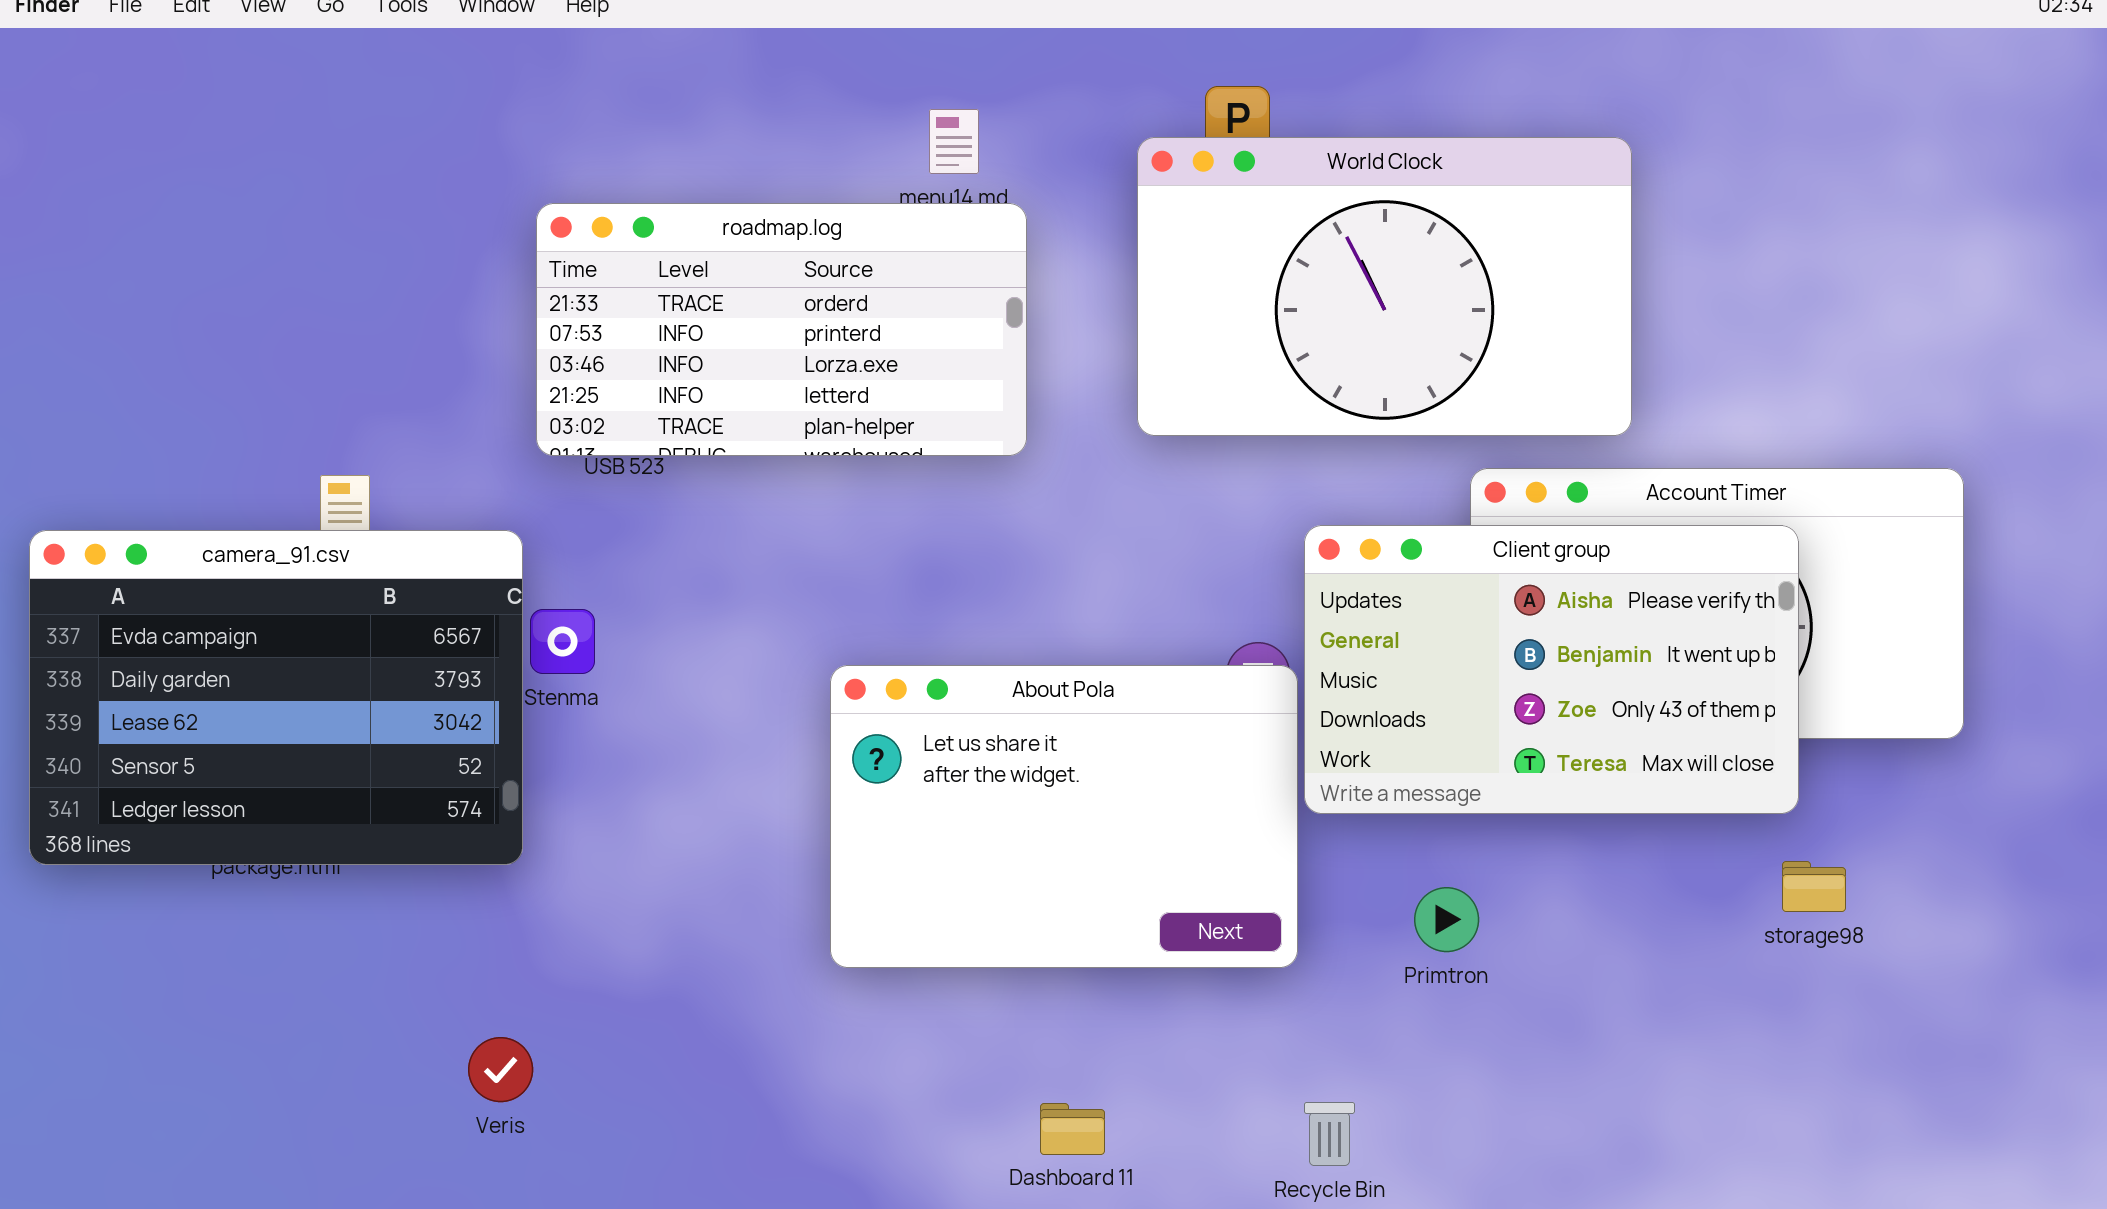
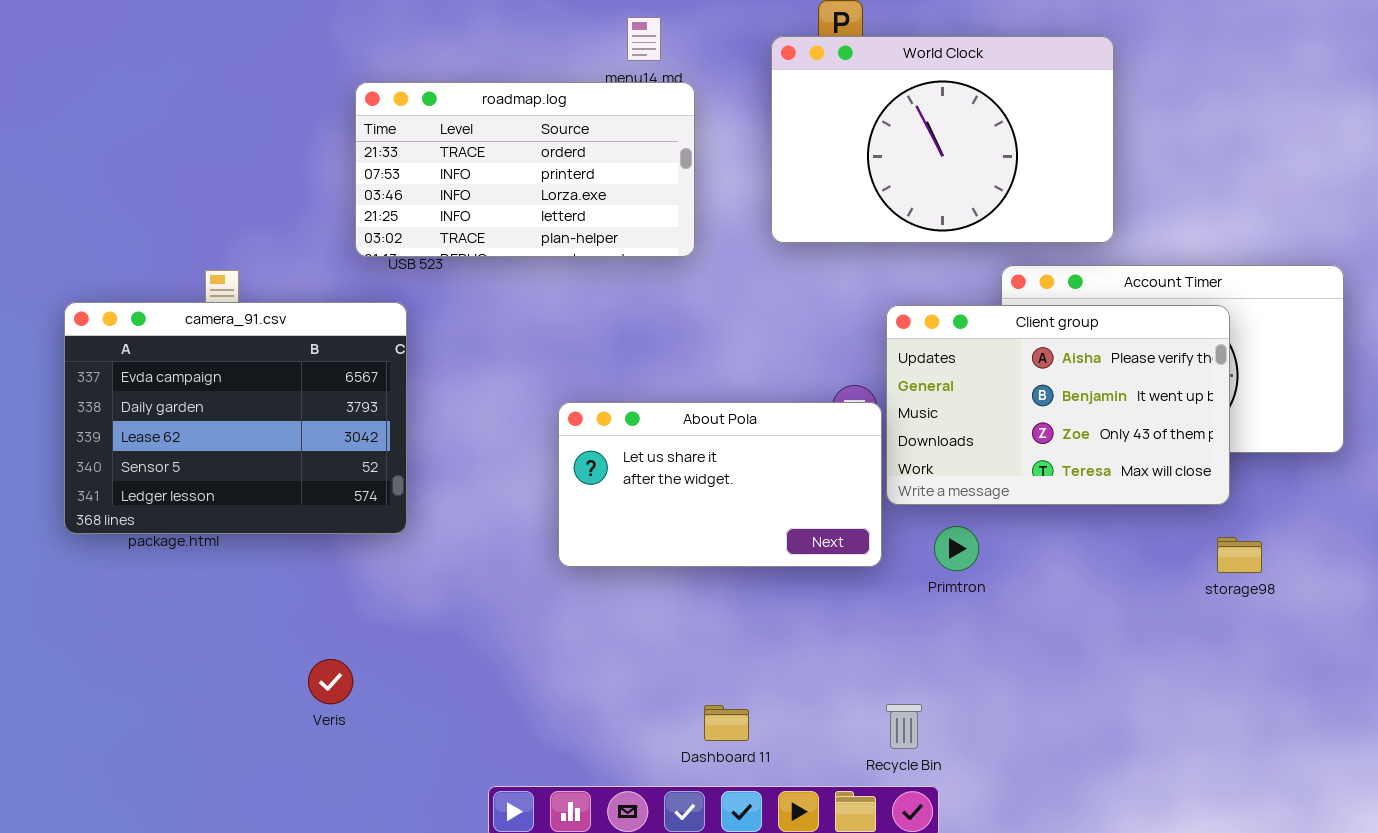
camera_91.csv: [29,530,523,865] -> [64,302,407,534], moved
About Pola: [830,665,1298,968] -> [558,402,882,567], resized
Primtron: [1414,887,1479,952] -> [934,526,979,571], moved

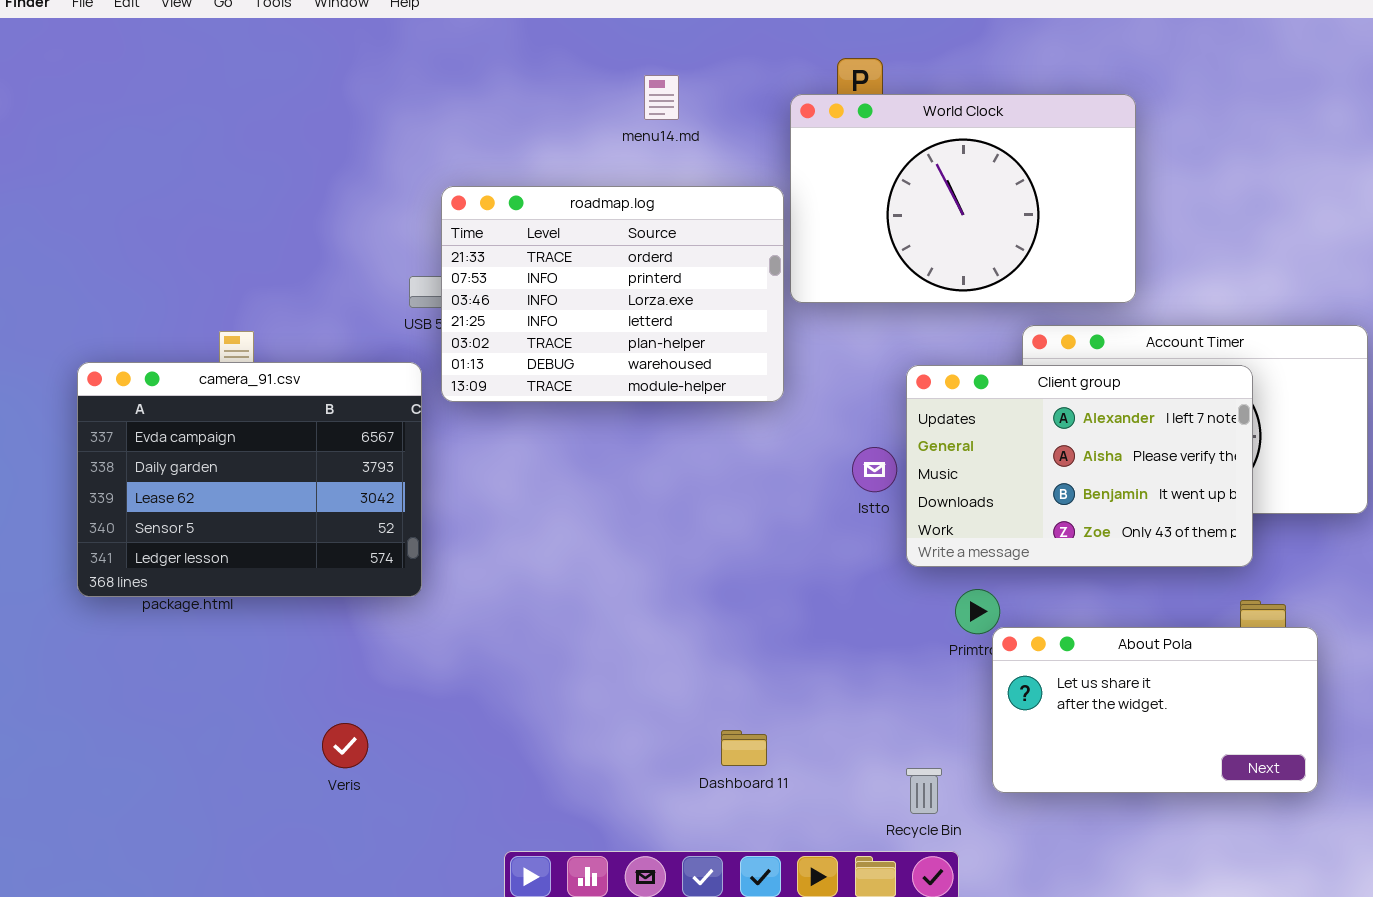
roadmap.log: [355,82,695,257] -> [441,186,784,402], moved, resized
Client group: [886,305,1230,505] -> [906,365,1253,567], scrolled up 1 row
About Pola: [558,402,882,567] -> [992,627,1318,793], moved
Dashboard 11: [704,705,749,741] -> [721,730,767,766], moved

